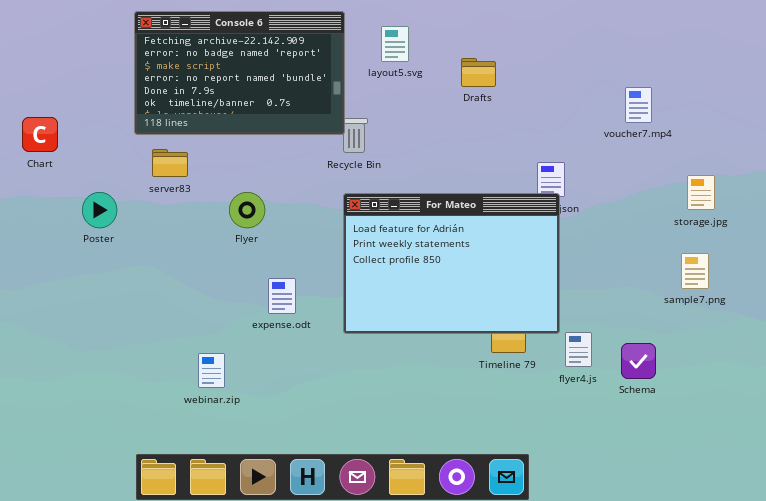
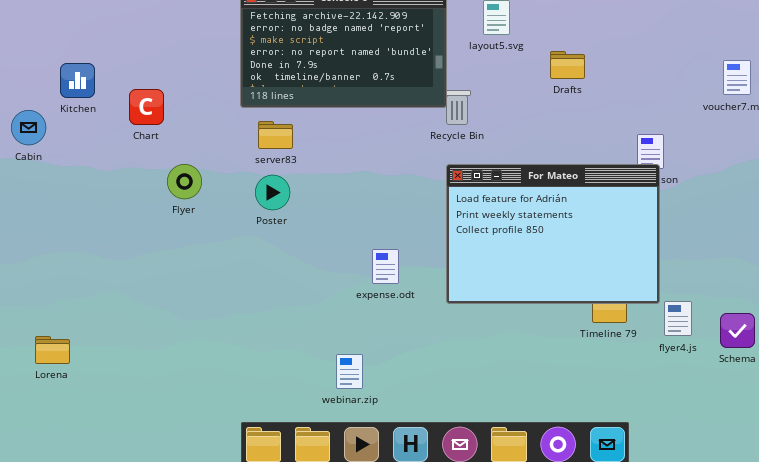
Drafts: [461,58,496,87] -> [550,51,585,79], moved
Poster: [82,192,117,228] -> [255,175,290,210], moved
Flyer: [229,192,265,228] -> [167,164,202,199], moved
webinar.zip: [198,353,225,388] -> [336,354,363,389], moved

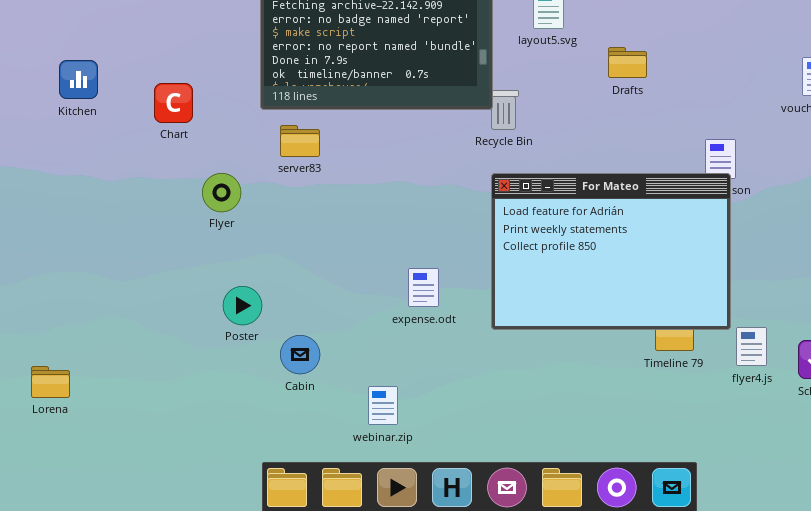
Chart: [129,89,164,125] -> [154,83,193,123], moved
Cabin: [11,110,46,145] -> [280,335,320,374], moved
Flyer: [167,164,202,199] -> [202,173,241,212], moved
Poster: [255,175,290,210] -> [223,286,262,325], moved

